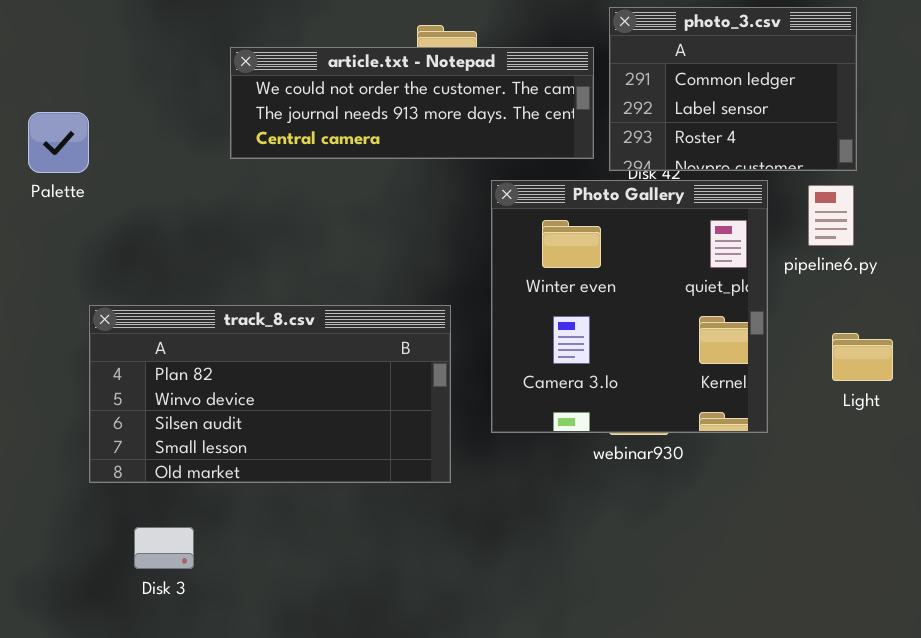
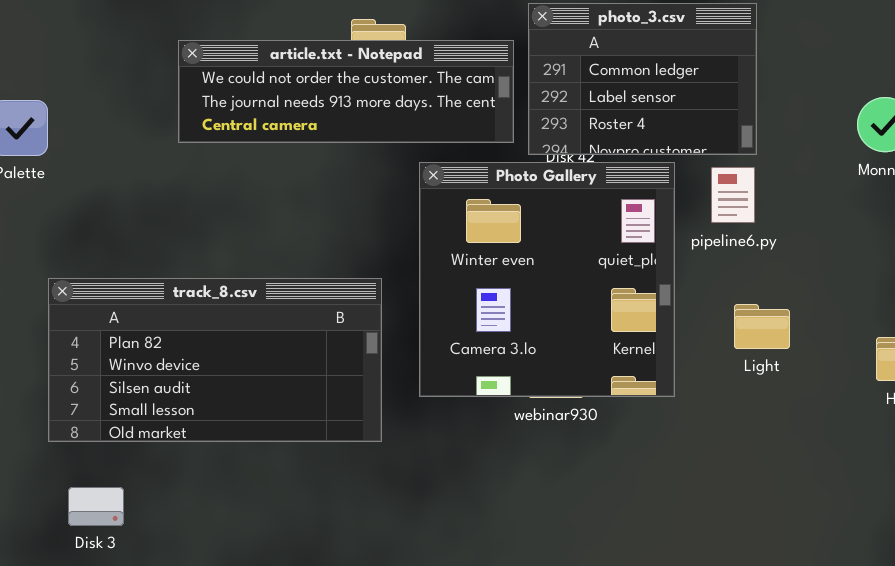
Disk 3: [134,527,194,569] -> [68,487,124,526], moved

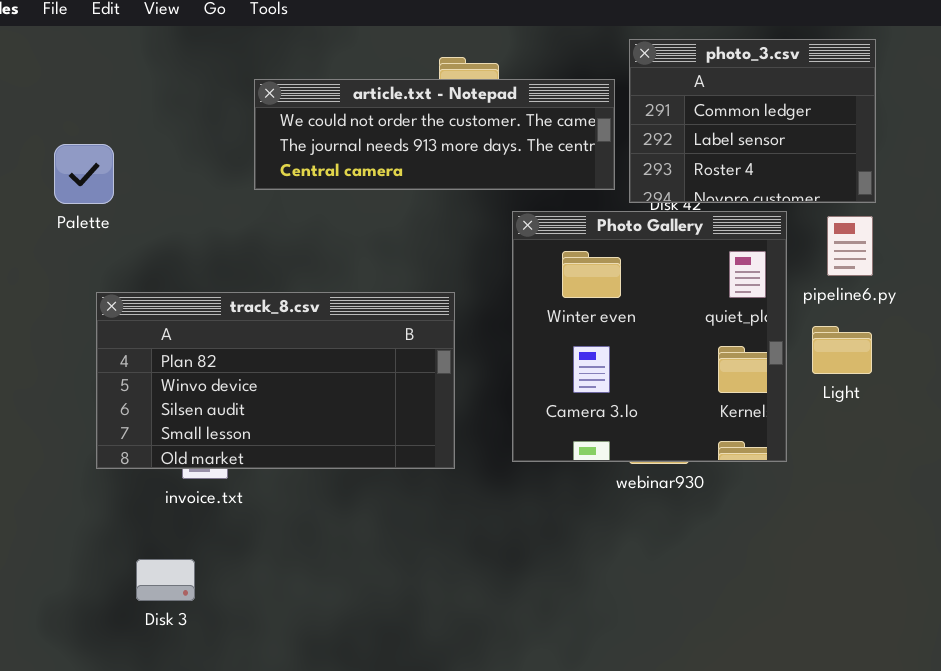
track_8.csv: [48,278,382,442] -> [96,292,455,469], moved
Light: [734,304,790,349] -> [812,326,872,374], moved

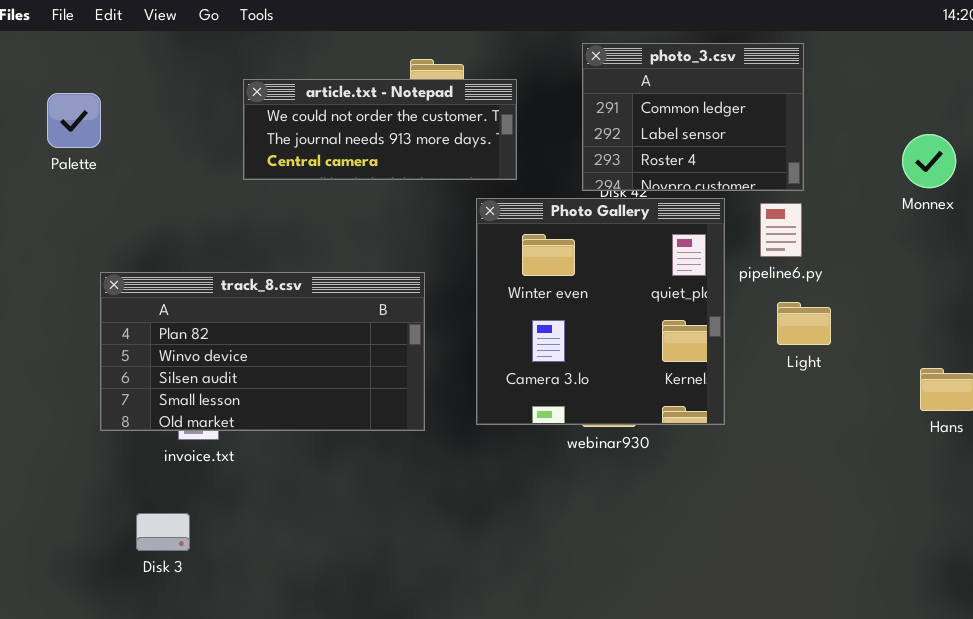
article.txt - Notepad: [254,79,615,190] -> [243,79,517,180], resized
Palette: [54,144,114,204] -> [47,93,101,148], moved
Light: [812,326,872,374] -> [777,302,831,345], moved

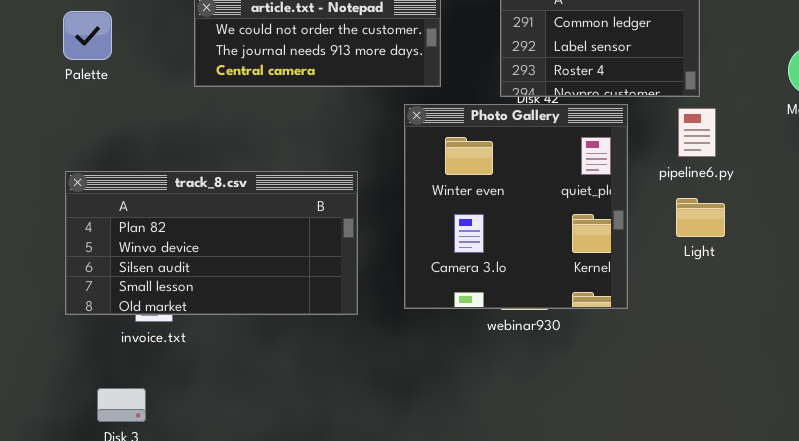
Palette: [47,93,101,148] -> [63,11,112,60], moved
pipeline6.py: [760,203,802,257] -> [678,108,716,157], moved

